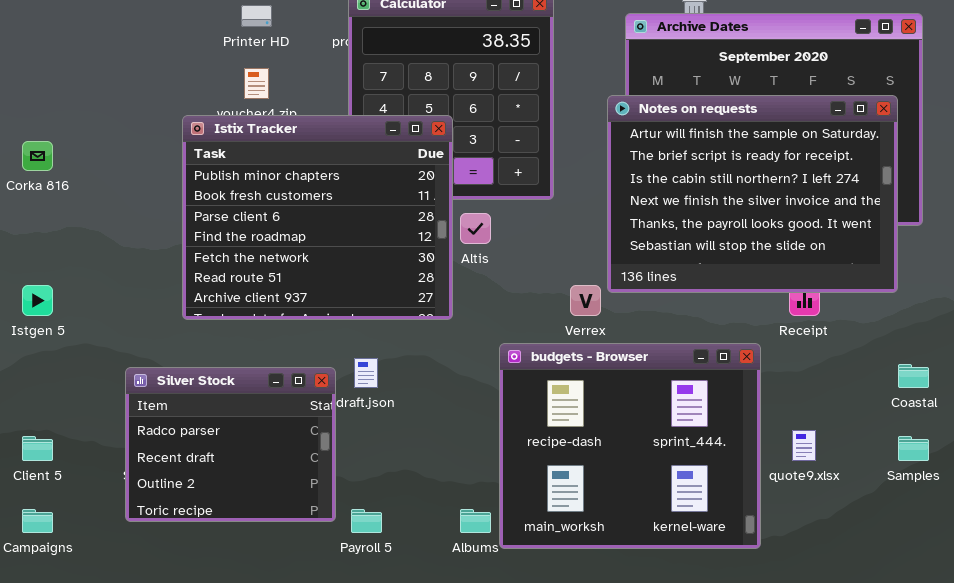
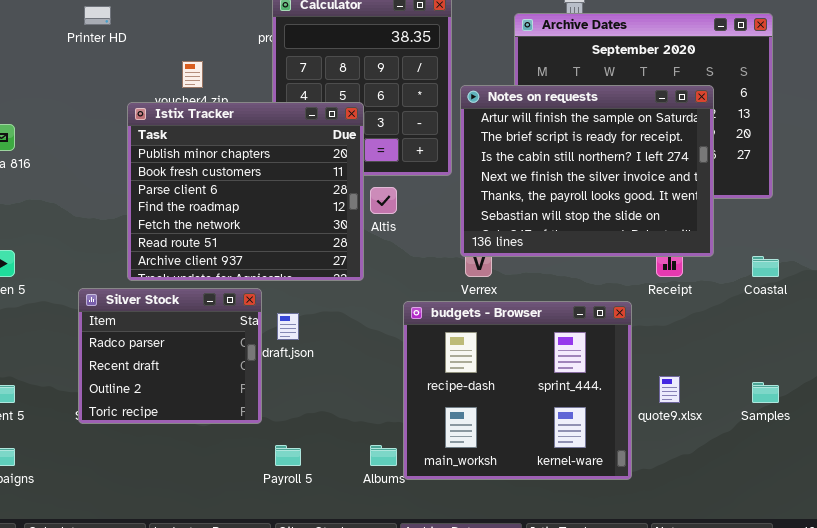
Printer HD: [241,5,272,27] -> [84,6,111,25], moved
Notes on requests: [607,95,898,293] -> [460,85,714,257], moved
Coastal: [898,364,929,388] -> [752,256,779,277], moved
Silver Stock: [125,367,336,522] -> [78,288,262,424], moved

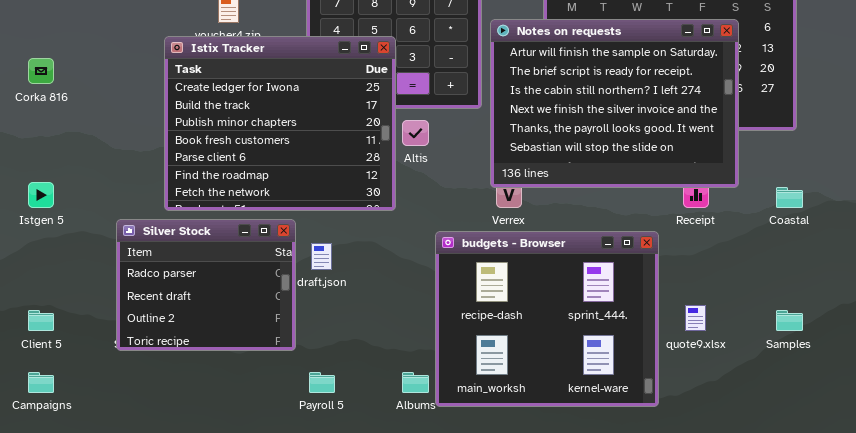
Istix Tracker: [127,102,364,281] -> [164,36,396,211], scrolled up 2 rows

